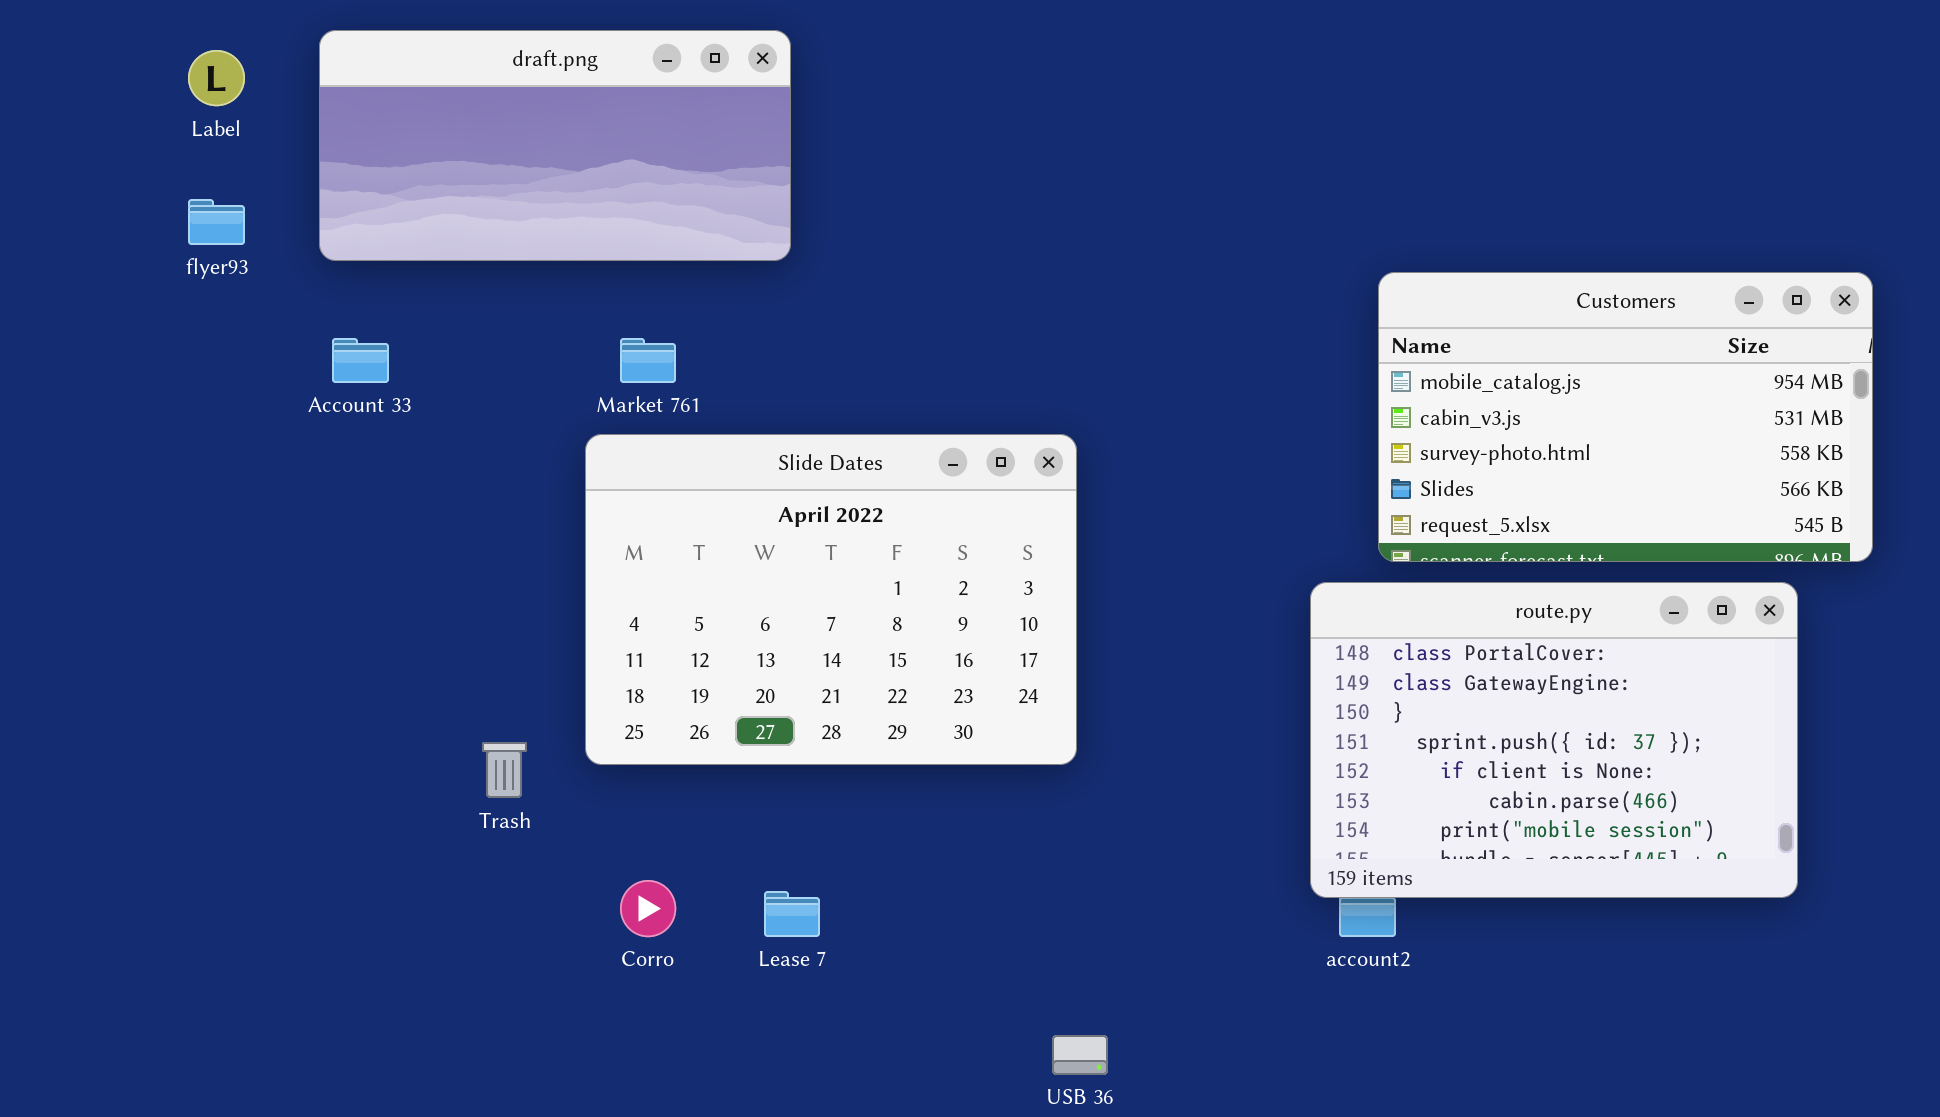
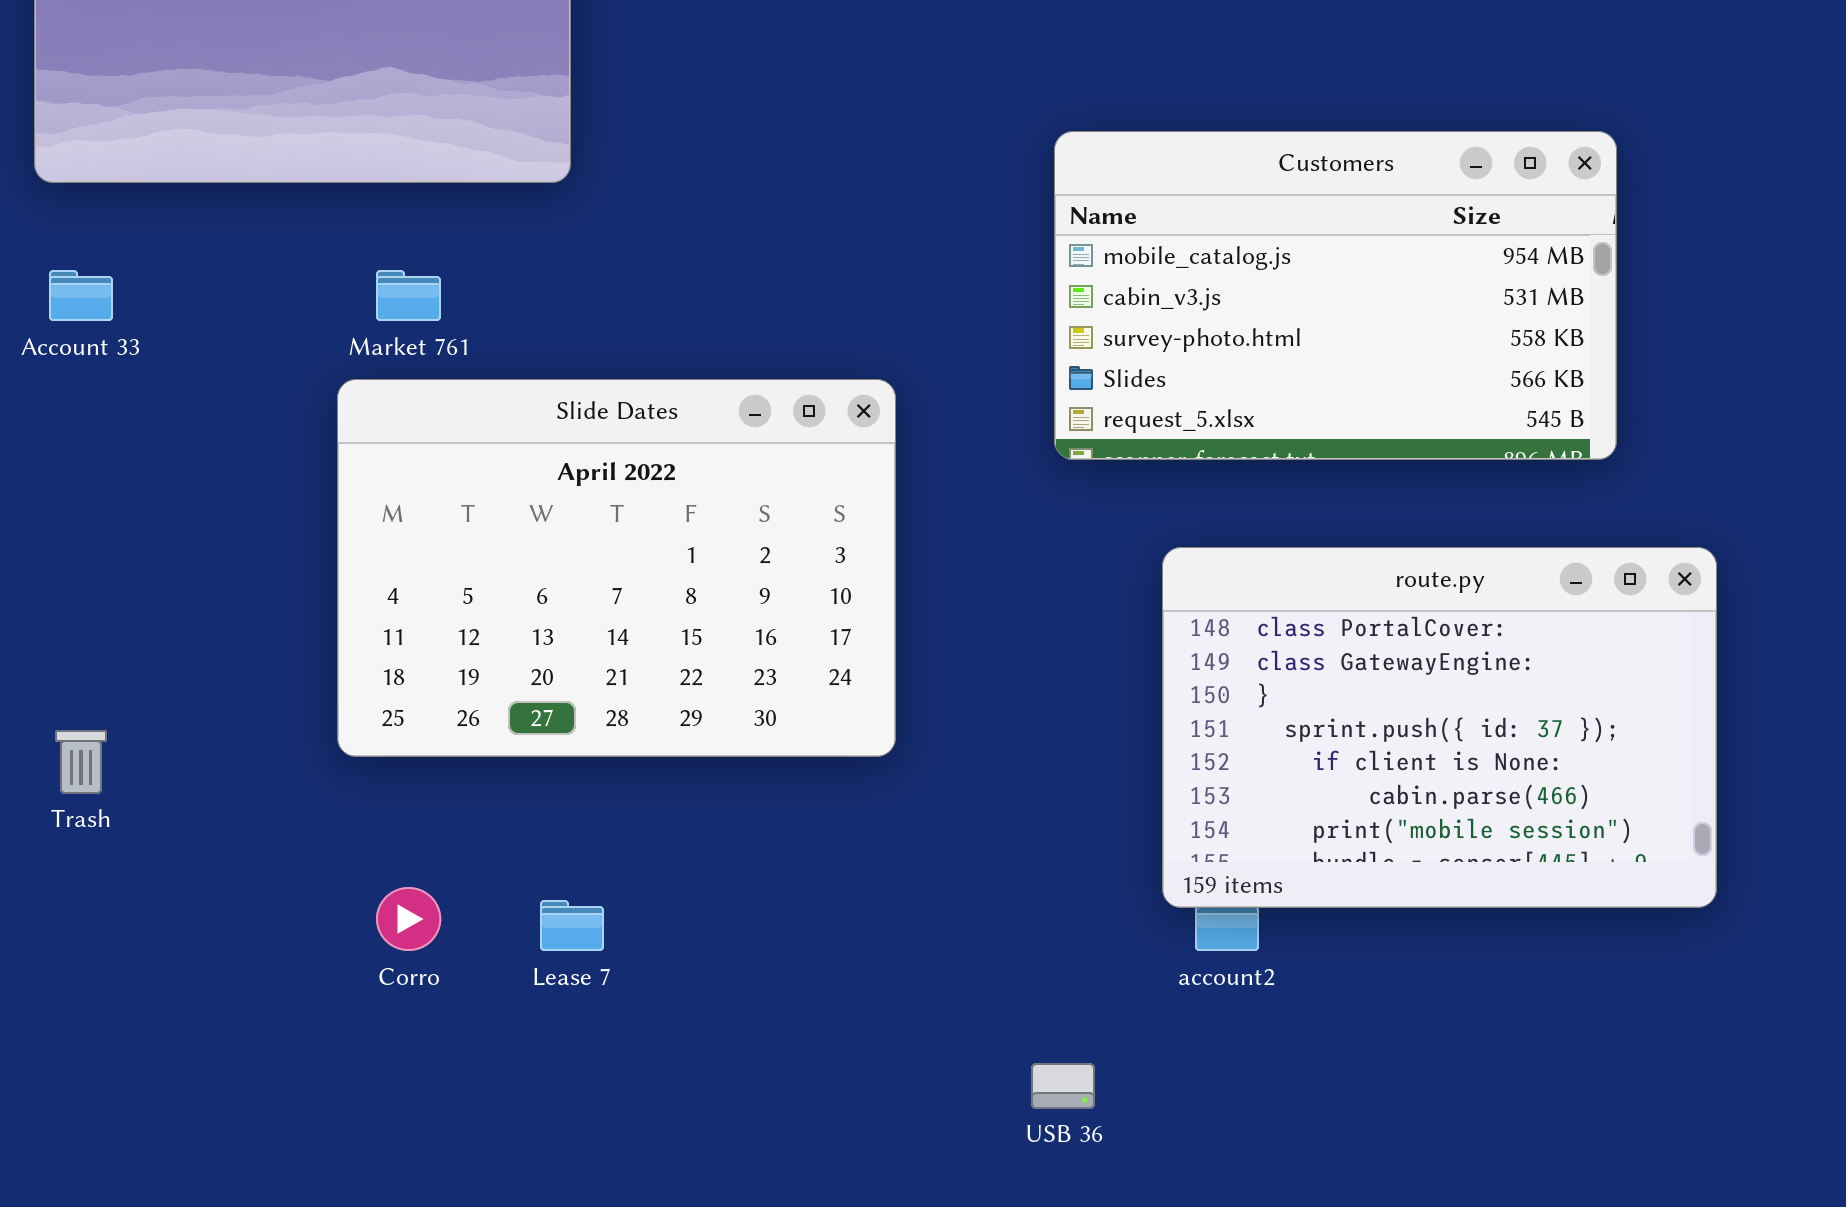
Customers: [1378,272,1873,562] -> [1054,131,1617,460], moved
Trash: [482,742,527,798] -> [55,730,107,794], moved
USB 36: [1052,1035,1108,1075] -> [1031,1063,1095,1109], moved

